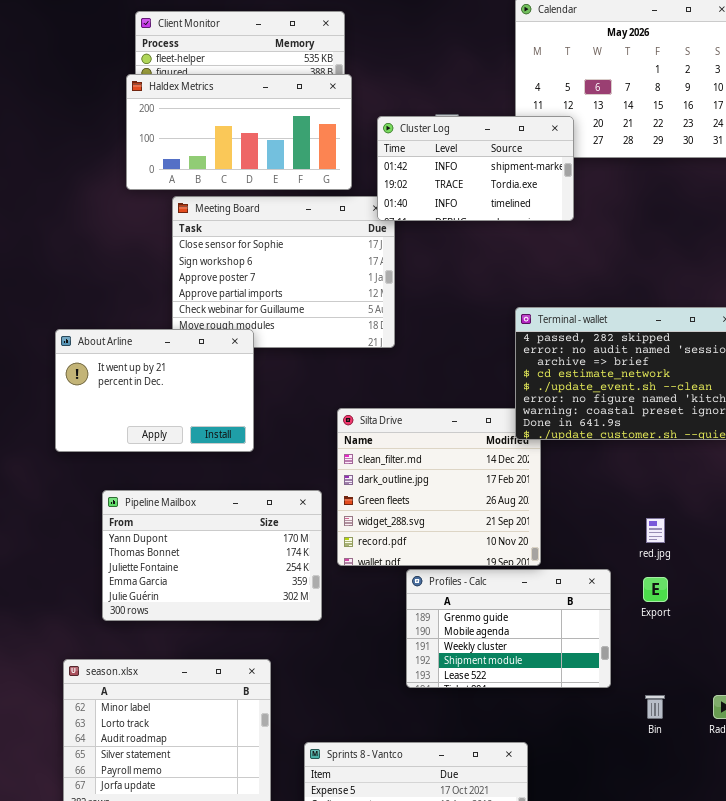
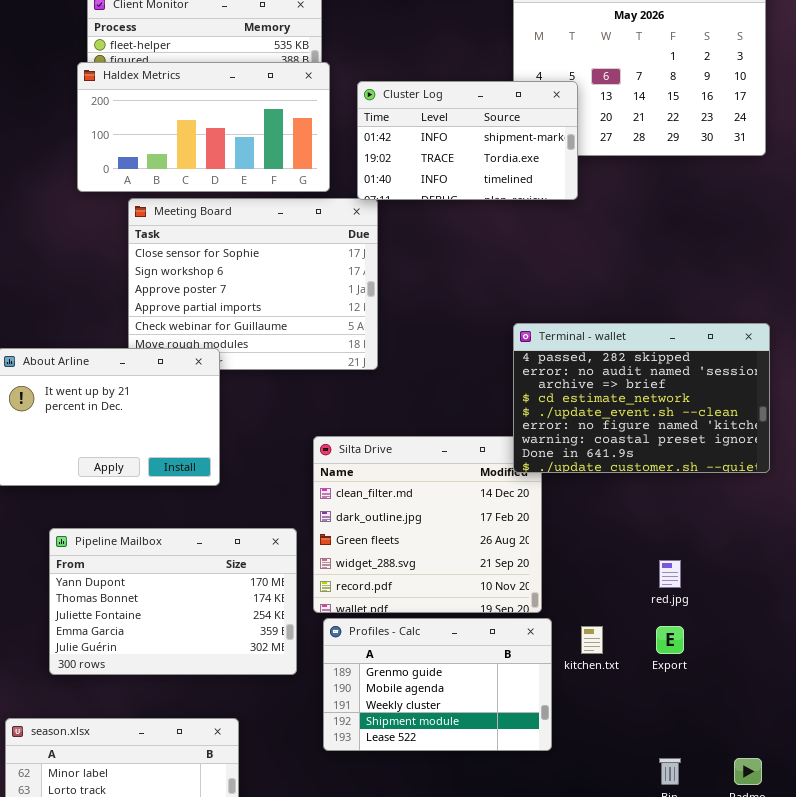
Cluster Log: [377,116,574,221] -> [357,81,578,200], moved
Profiles - Calc: [406,569,611,688] -> [323,618,552,751], moved

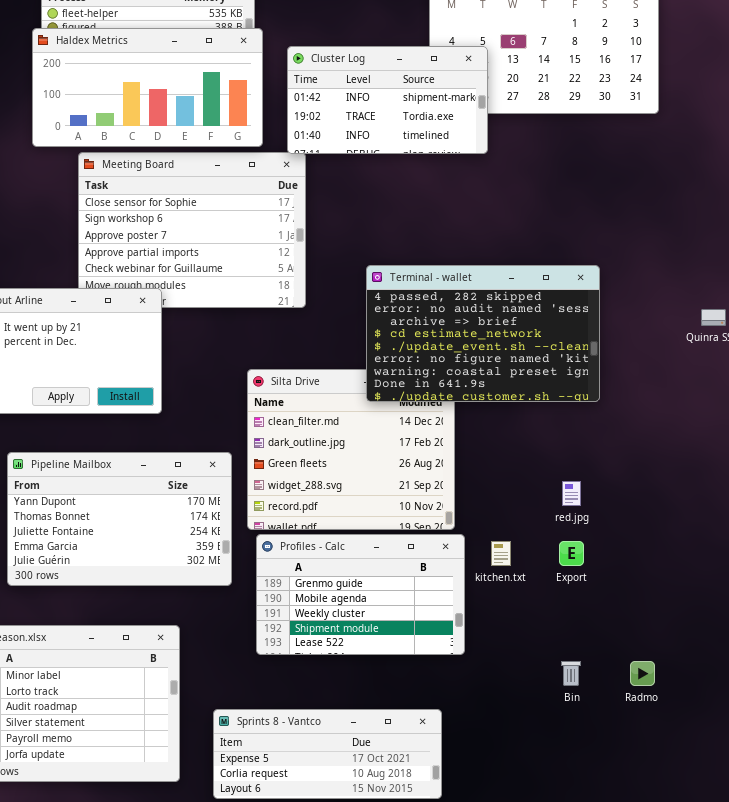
Terminal - wallet: [513,323,770,473] -> [366,265,600,402], moved

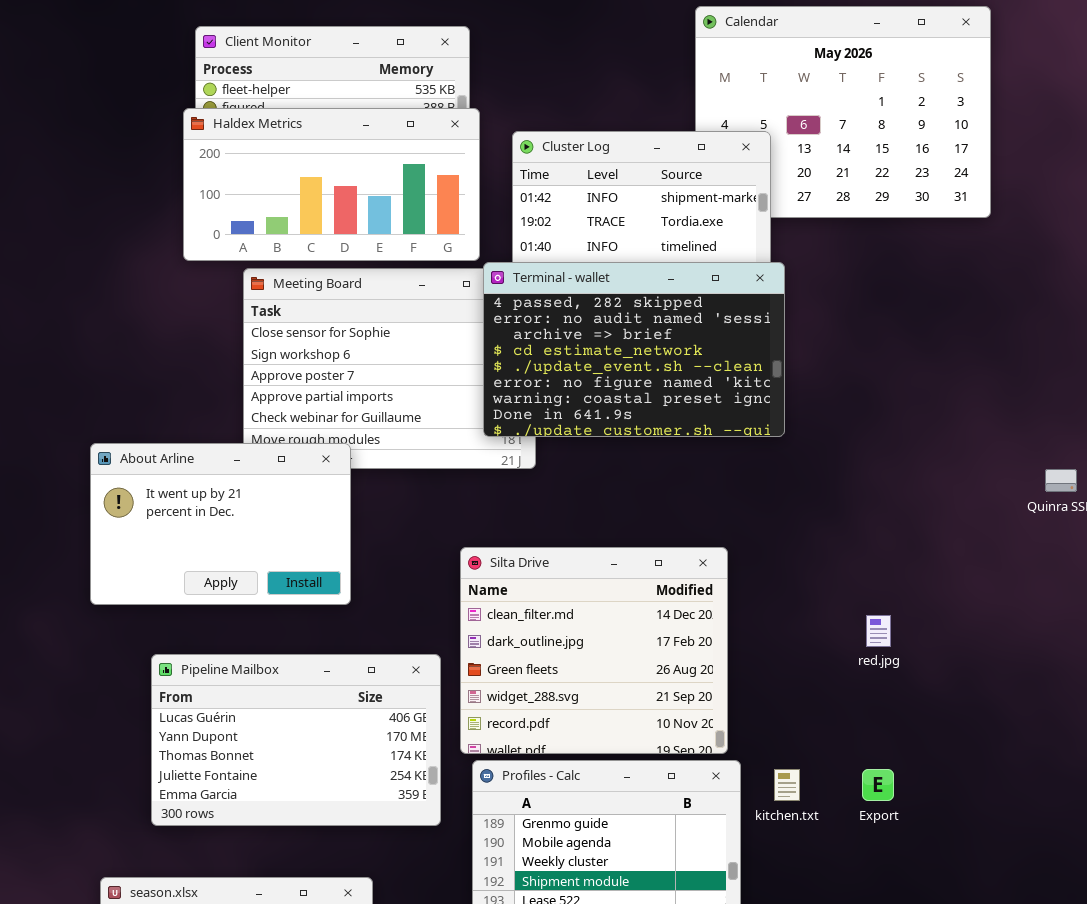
Terminal - wallet: [366,265,600,402] -> [483,262,785,437], moved
Pipeline Mailbox: [7,452,232,586] -> [151,654,441,826], scrolled up 1 row
red.jpg: [562,481,581,506] -> [866,615,891,647], moved

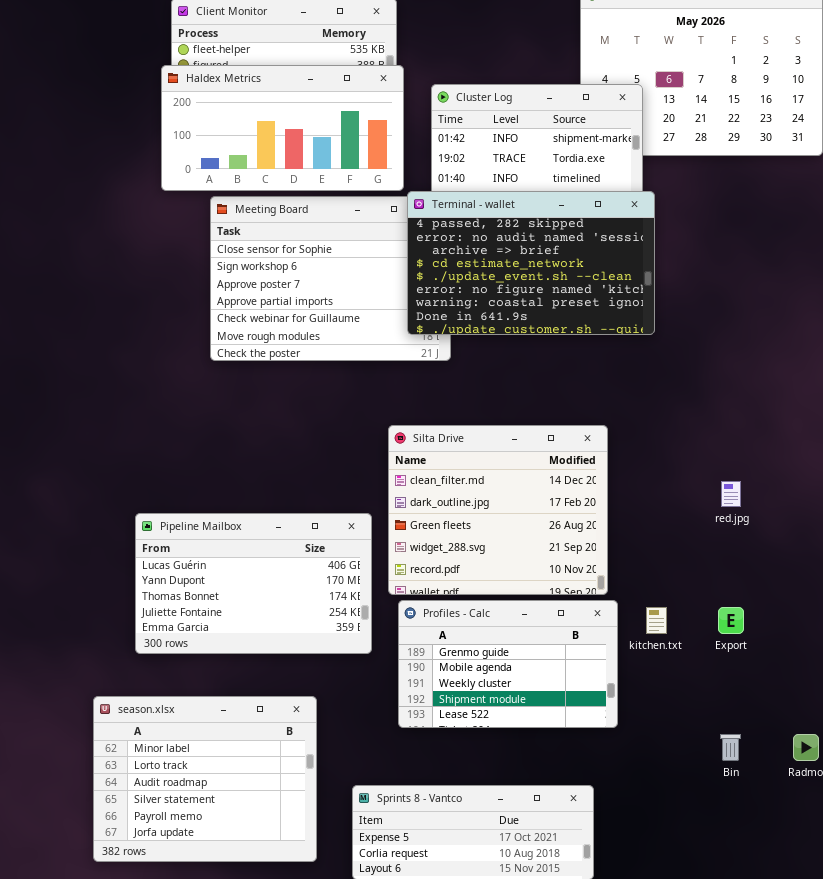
About Arline: [90,443,351,605] -> none, closed

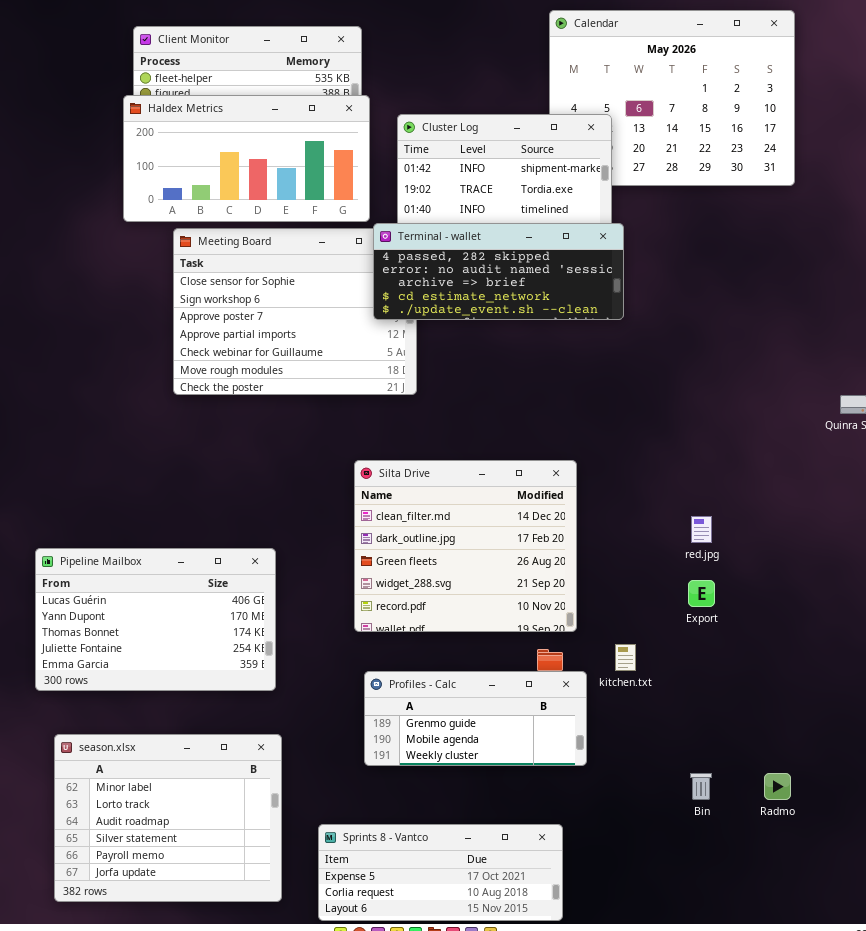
Terminal - wallet: [407,191,655,335] -> [373,223,624,320], resized
Pipeline Mailbox: [135,513,372,654] -> [35,548,276,691], moved
Profiles - Calc: [398,600,618,728] -> [364,671,587,766], resized
Export: [718,607,744,634] -> [688,580,715,607], moved

